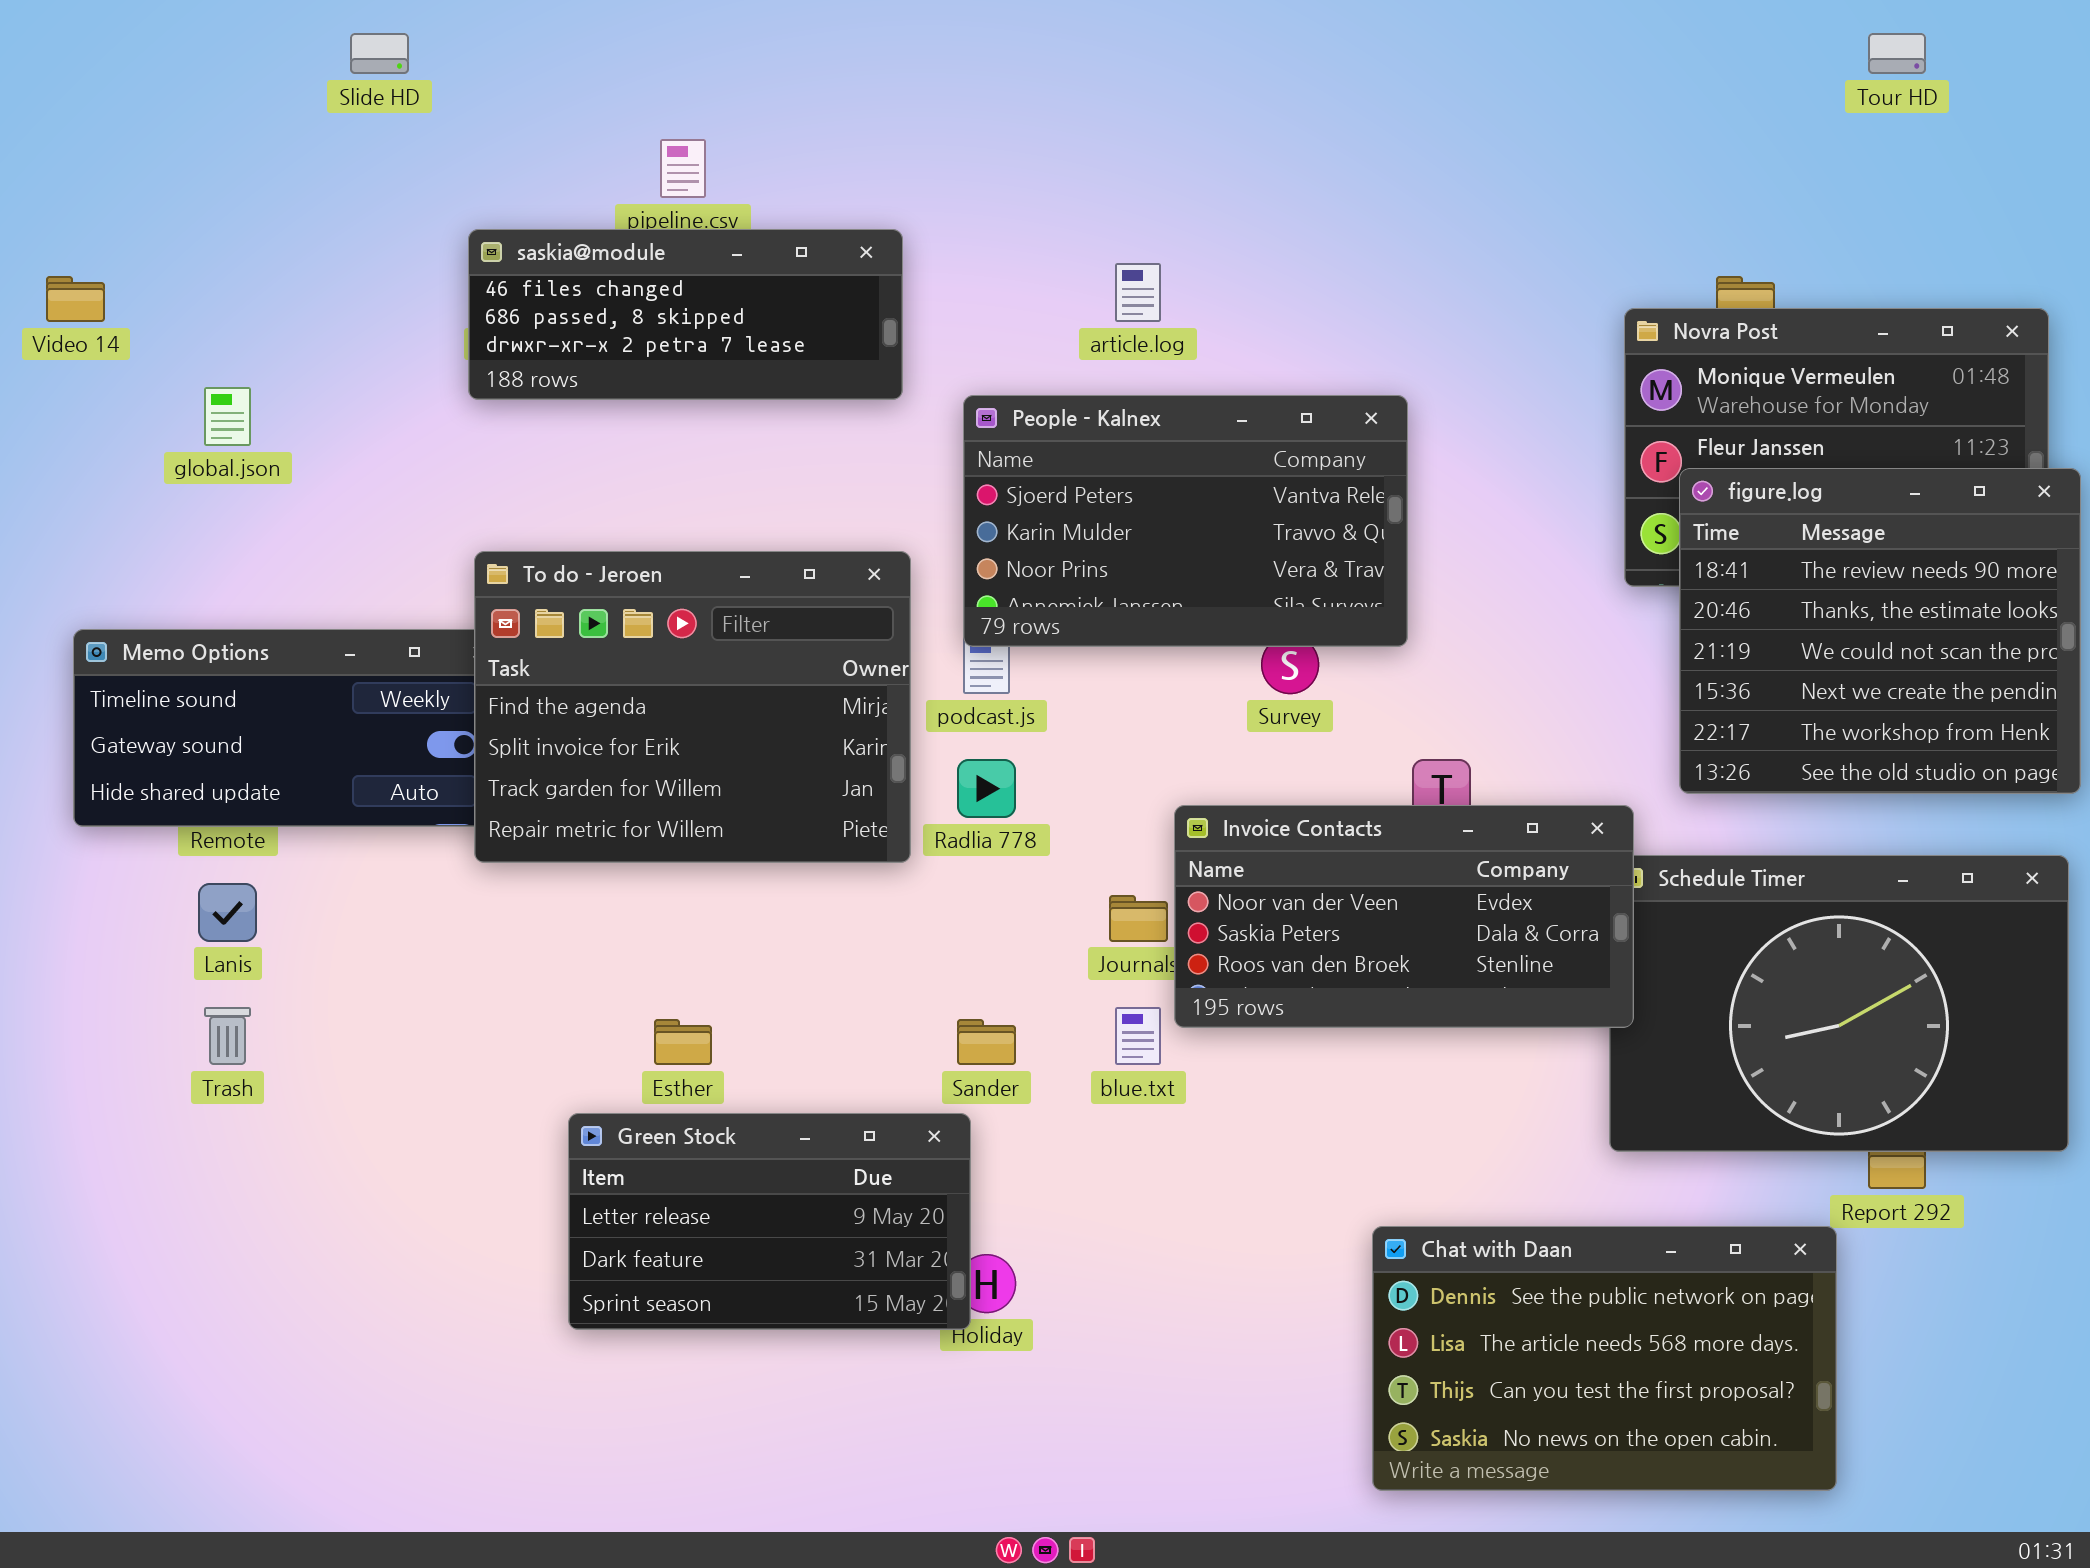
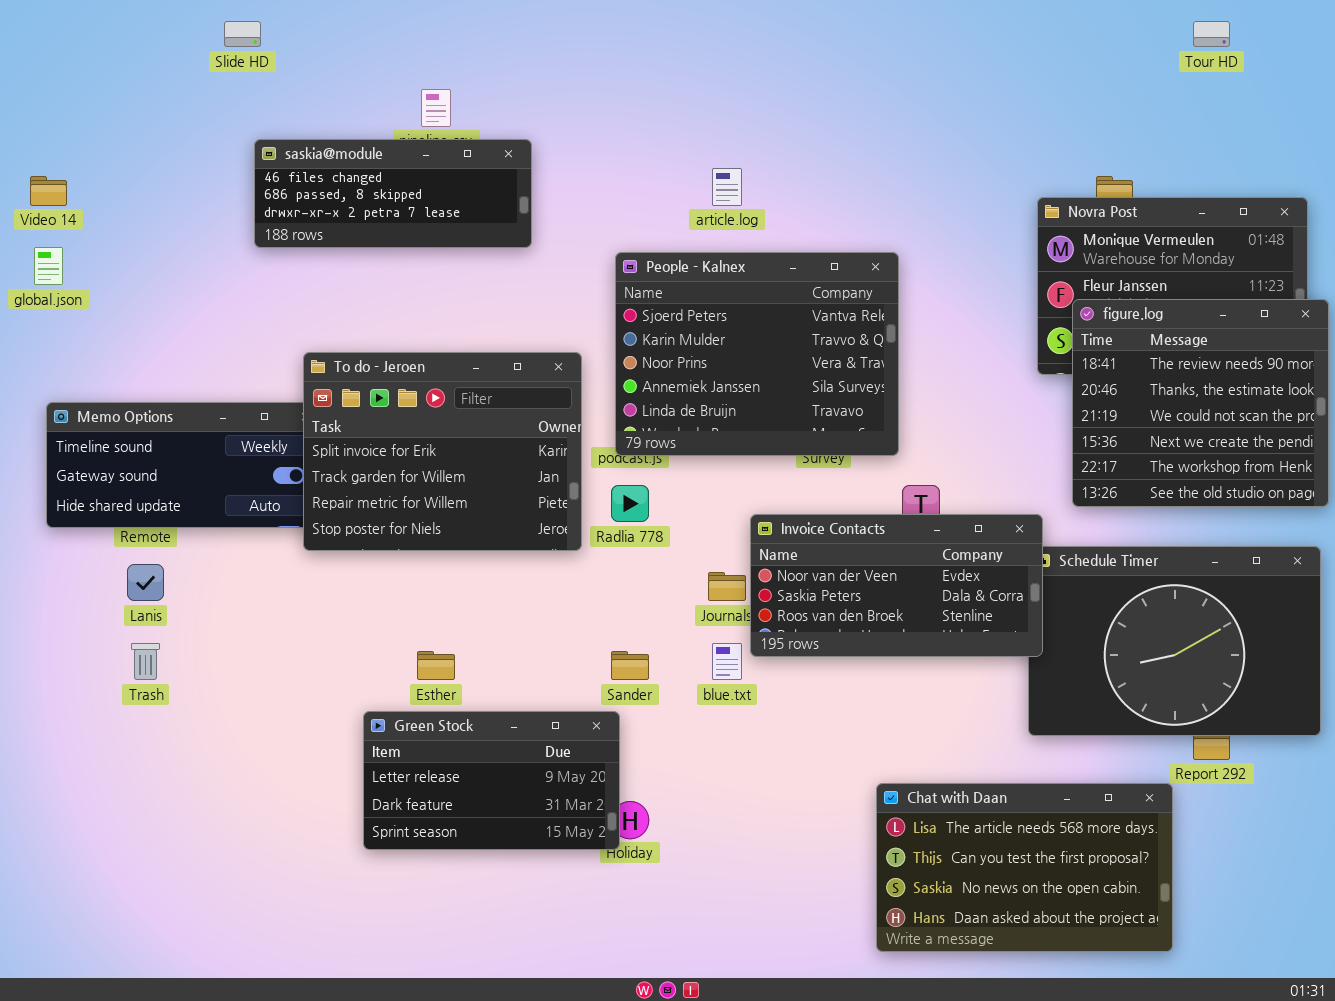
saskia@module: [468,229,903,400] -> [254,139,532,248], moved
global.json: [204,387,251,446] -> [34,247,63,285], moved
People - Kalnex: [963,395,1408,647] -> [615,252,899,456], resized
To do - Jeroen: [474,551,911,863] -> [303,352,582,551], scrolled down 1 row
Chat with Daan: [1372,1226,1837,1491] -> [876,783,1173,952], scrolled down 1 row

